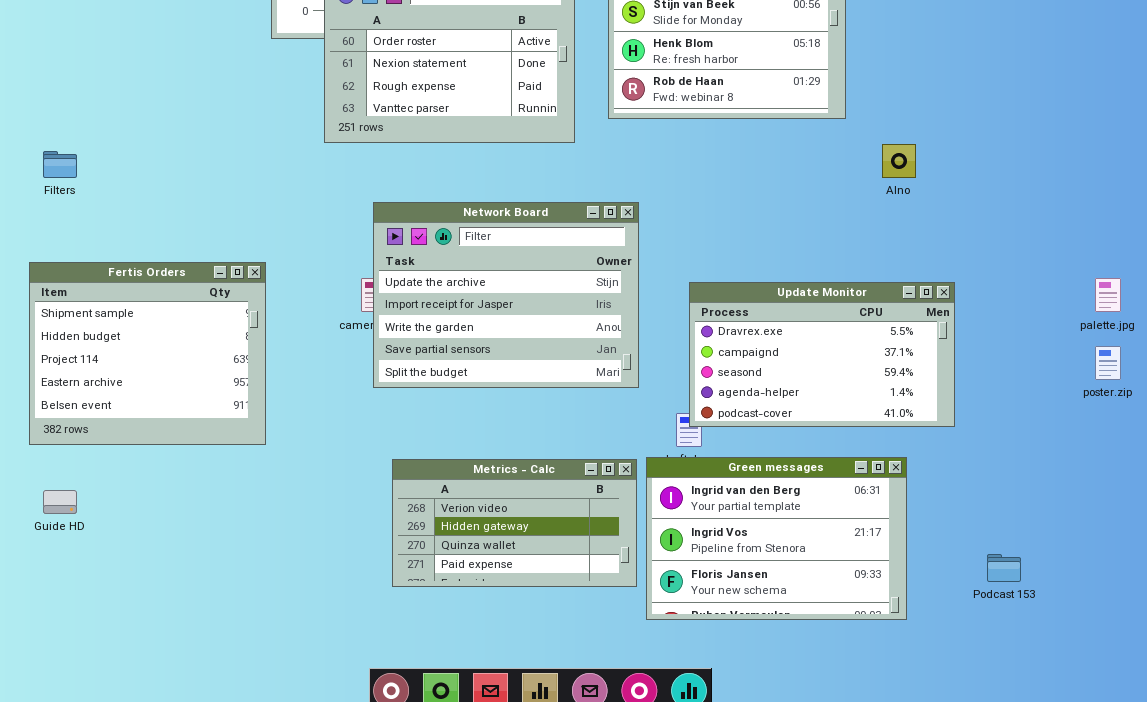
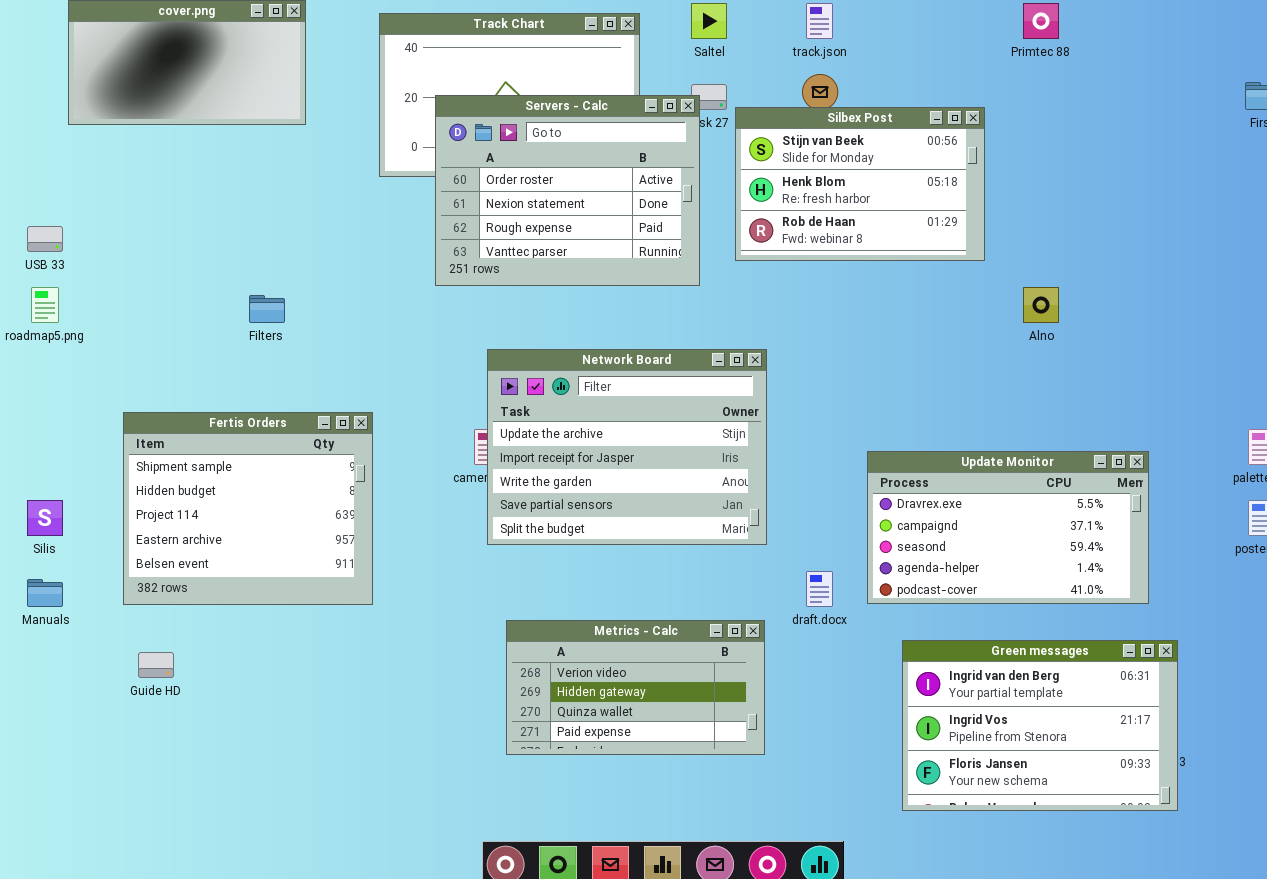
Filters: [43,151,77,178] -> [249,295,285,323], moved
Update Monitor: [689,282,955,427] -> [867,451,1149,604], moved
Green messages: [646,457,907,620] -> [902,640,1178,811], moved

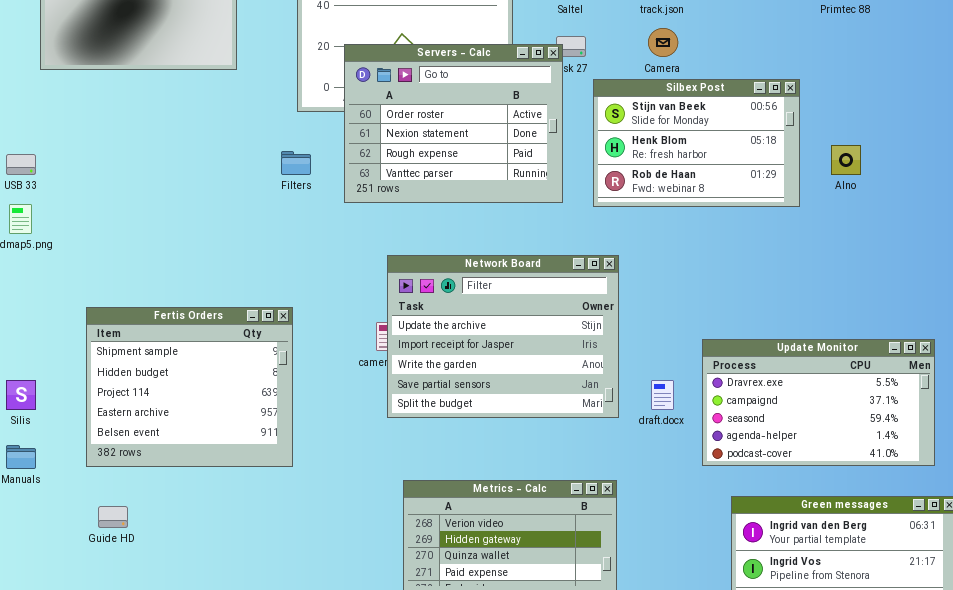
Silbex Post: [735,107,985,261] -> [593,79,800,207], moved
Alno: [1023,287,1059,323] -> [831,145,861,175], moved
Filters: [249,295,285,323] -> [281,151,311,175], moved
draft.docx: [806,571,833,607] -> [651,380,674,410], moved

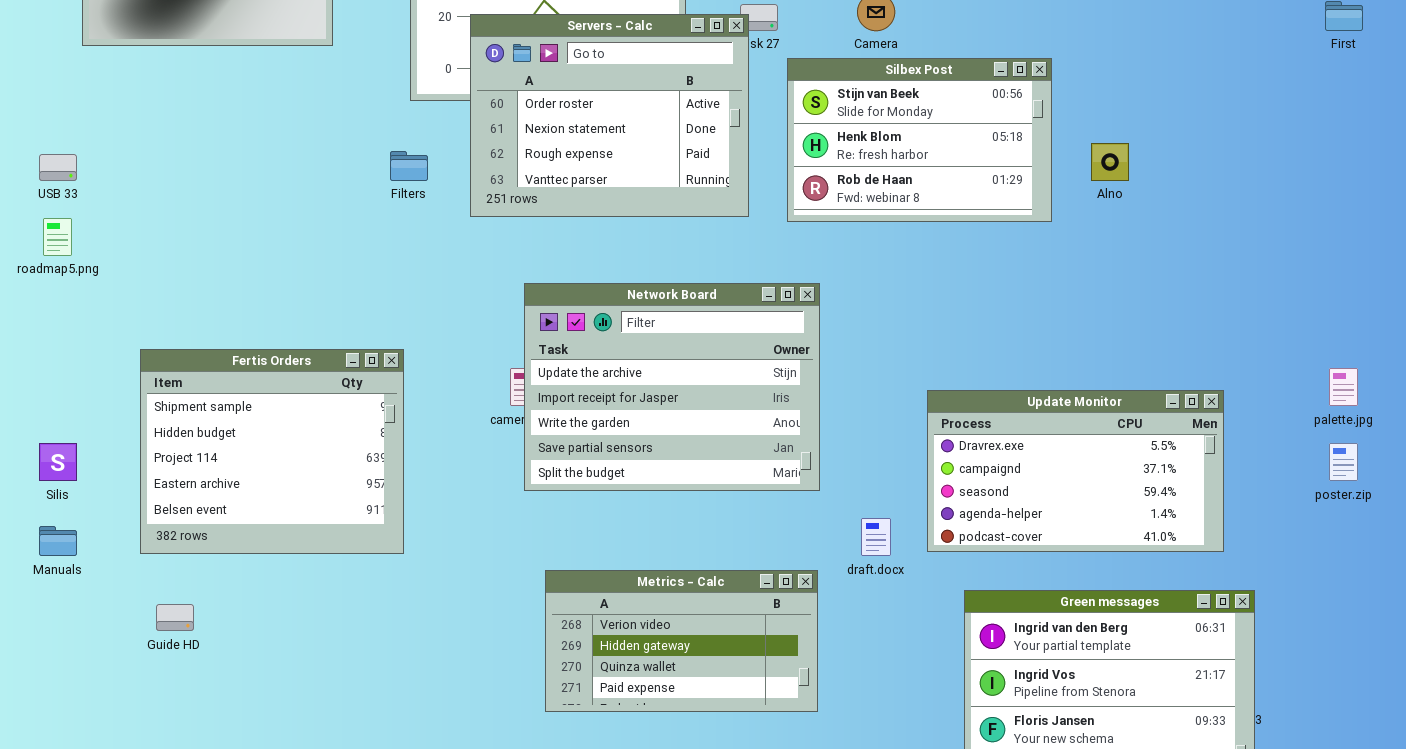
draft.docx: [651,380,674,410] -> [861,518,891,556], moved

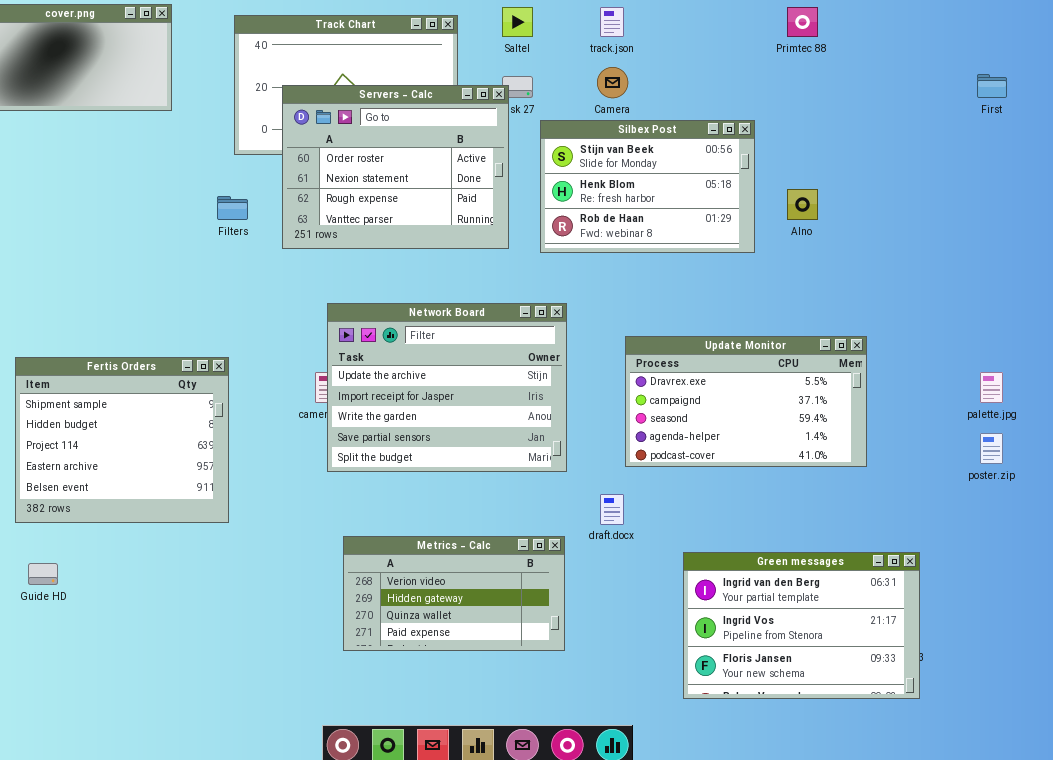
Update Monitor: [927,390,1224,552] -> [625,336,867,467], moved

